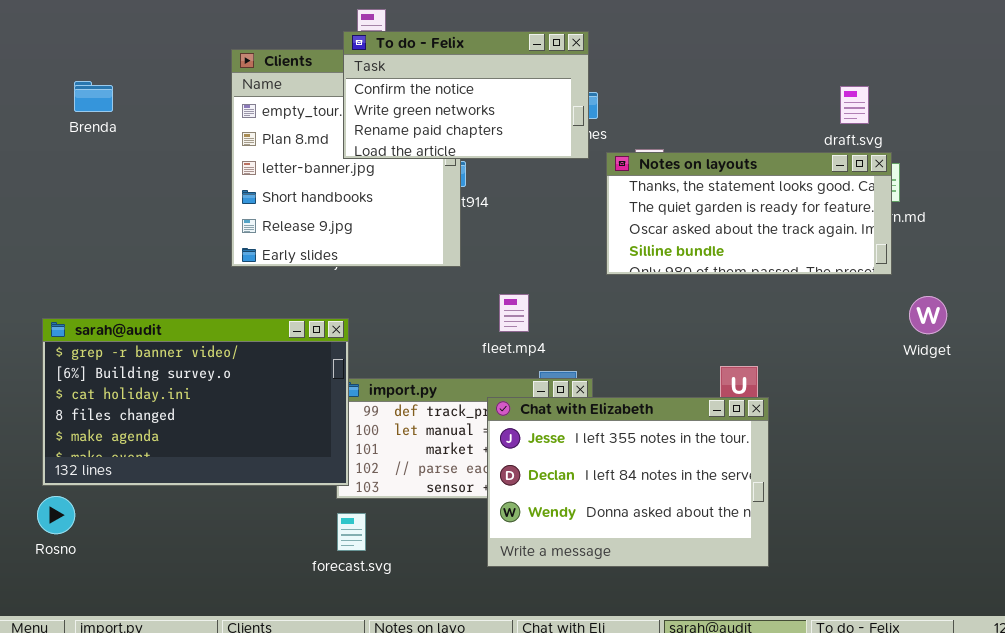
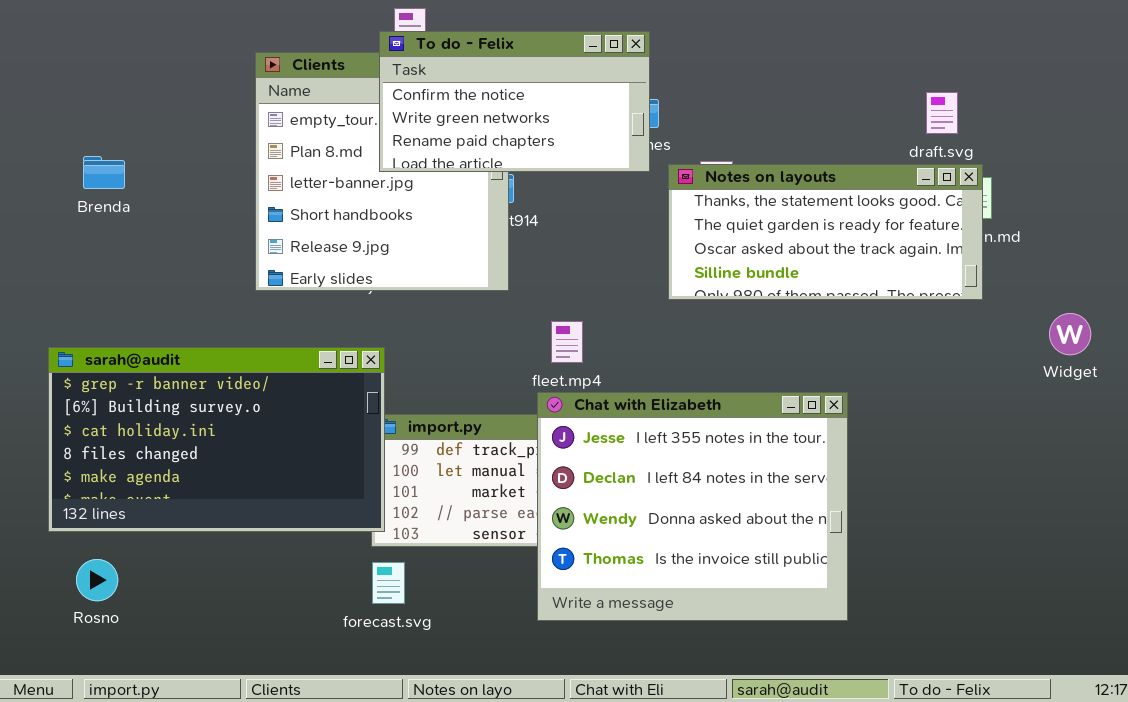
Brenda: [74,81,113,112] -> [83,156,125,189], moved
Widget: [909,296,947,334] -> [1049,313,1091,355], moved
Chat with Elizabeth: [487,397,769,567] -> [537,392,848,621], resized
Rosno: [37,496,75,534] -> [76,559,118,601], moved

